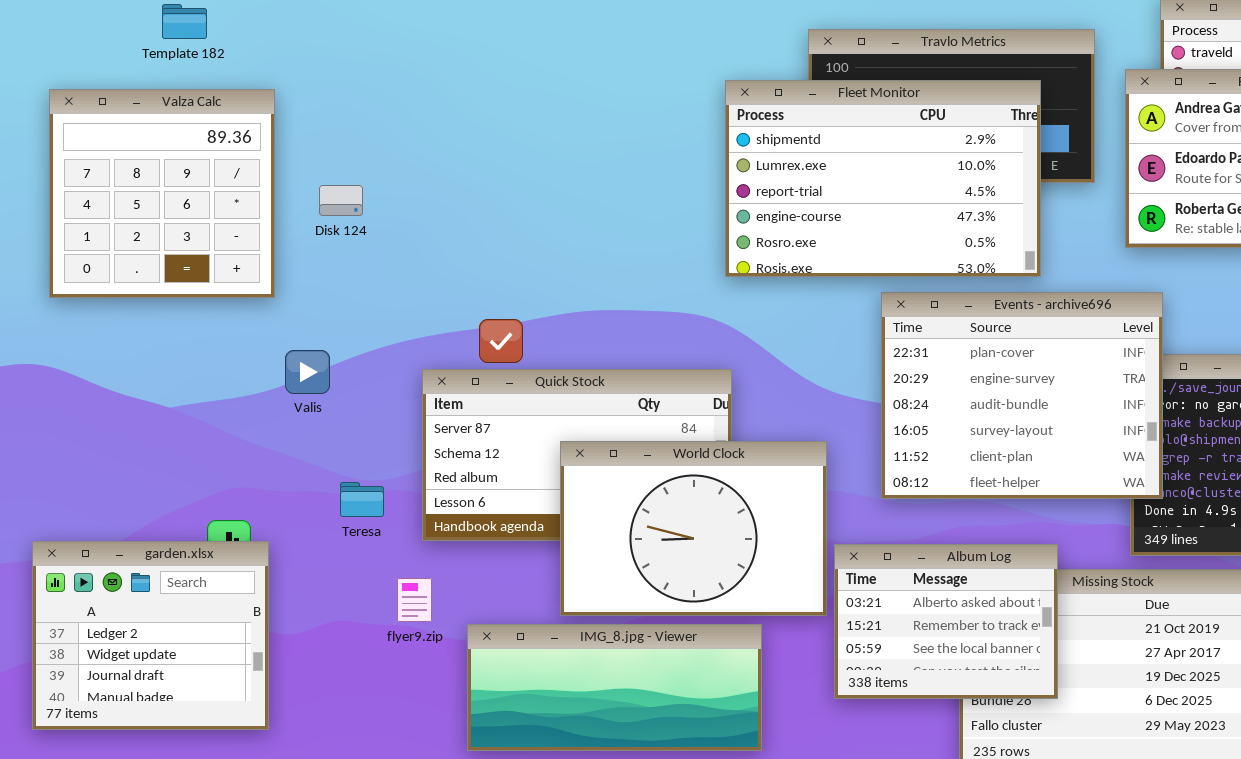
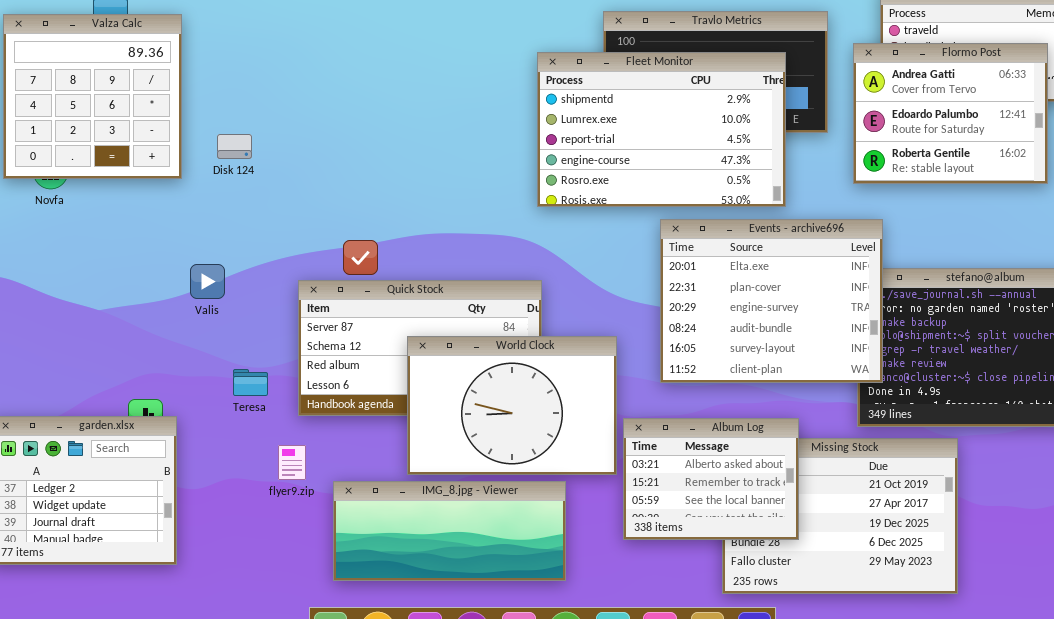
Valza Calc: [49,89,275,298] -> [3,14,182,179], moved
Events - archive696: [881,292,1163,499] -> [660,219,883,383], scrolled up 1 row

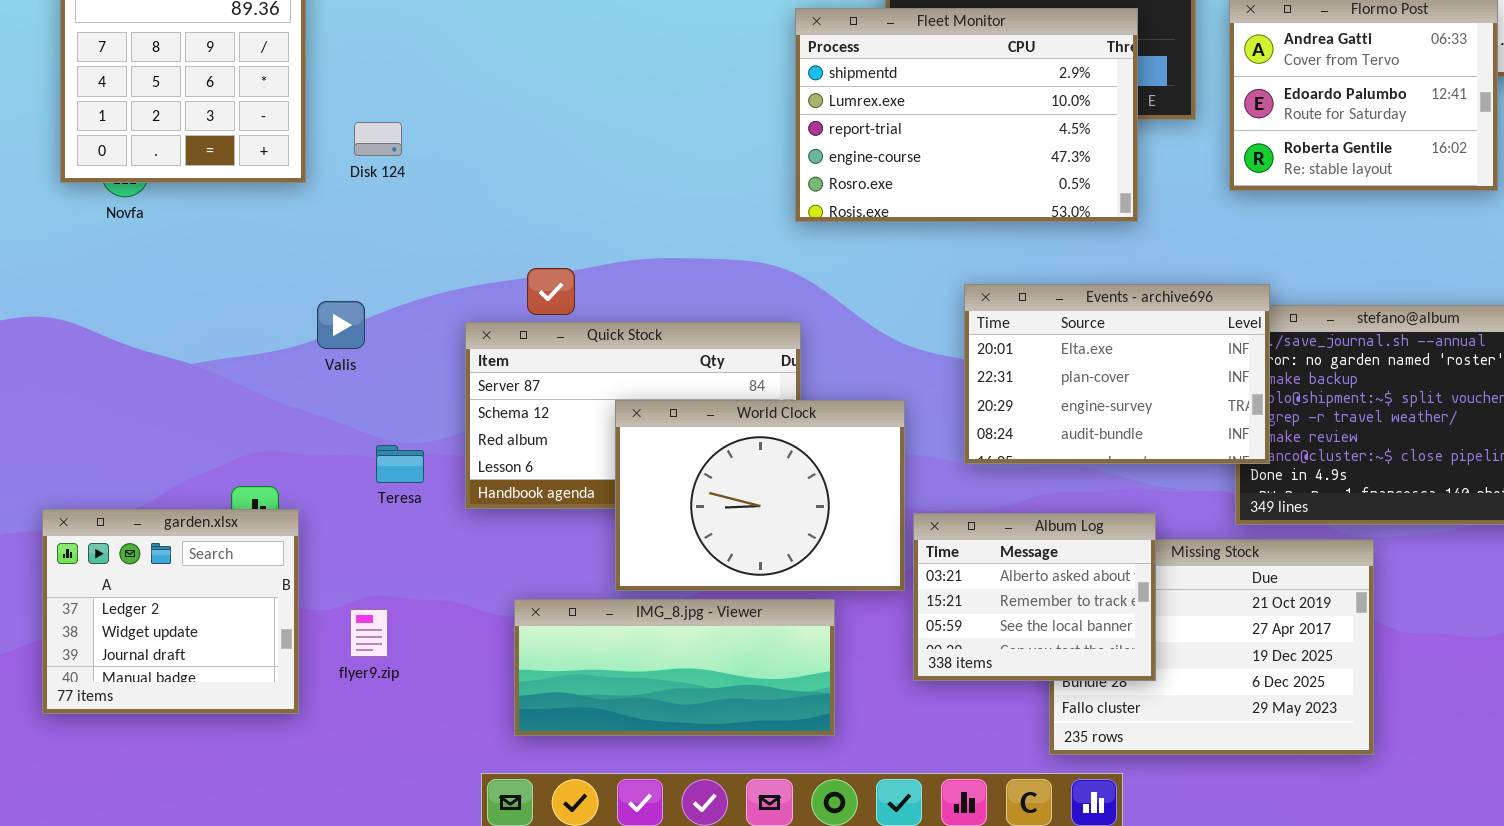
Events - archive696: [660,219,883,383] -> [964,284,1270,464], resized
flyer9.zip: [278,445,306,480] -> [350,609,388,657], moved

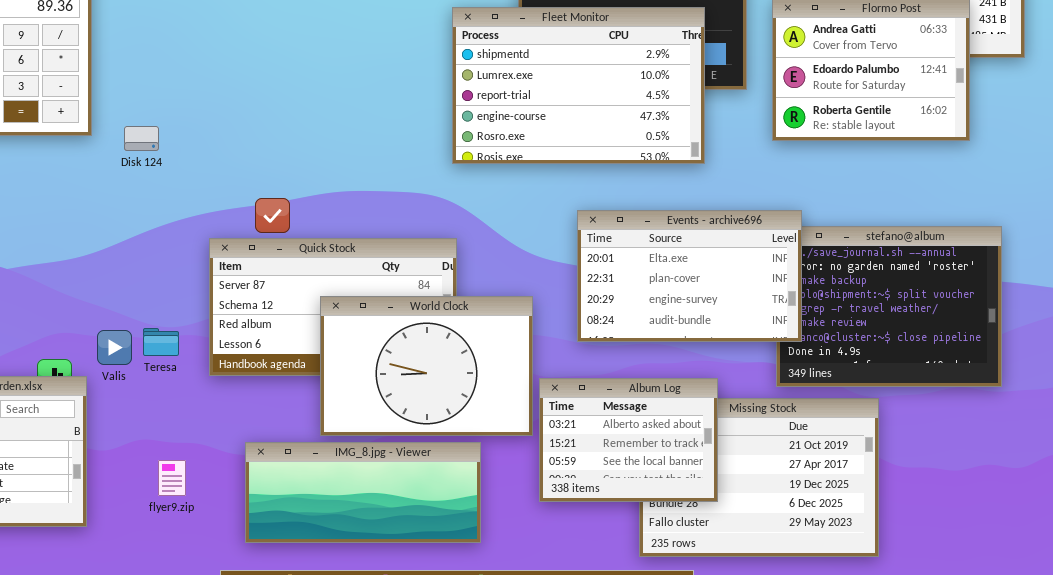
Disk 124: [354,122,402,156] -> [124,126,159,151], moved
Valis: [317,301,365,349] -> [97,330,132,365], moved
flyer9.zip: [350,609,388,657] -> [158,460,186,496], moved

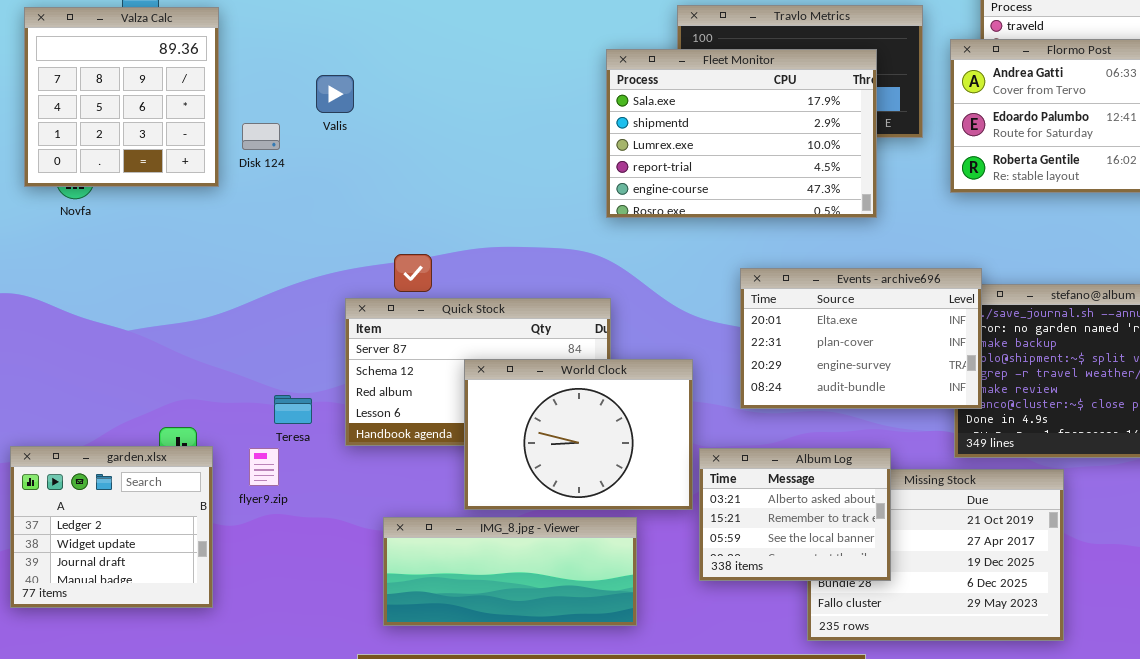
Fleet Monitor: [452,7,705,164] -> [606,49,877,218], scrolled up 1 row
Disk 124: [124,126,159,151] -> [242,123,280,150], moved
Valis: [97,330,132,365] -> [316,75,354,113], moved
flyer9.zip: [158,460,186,496] -> [249,448,279,486], moved

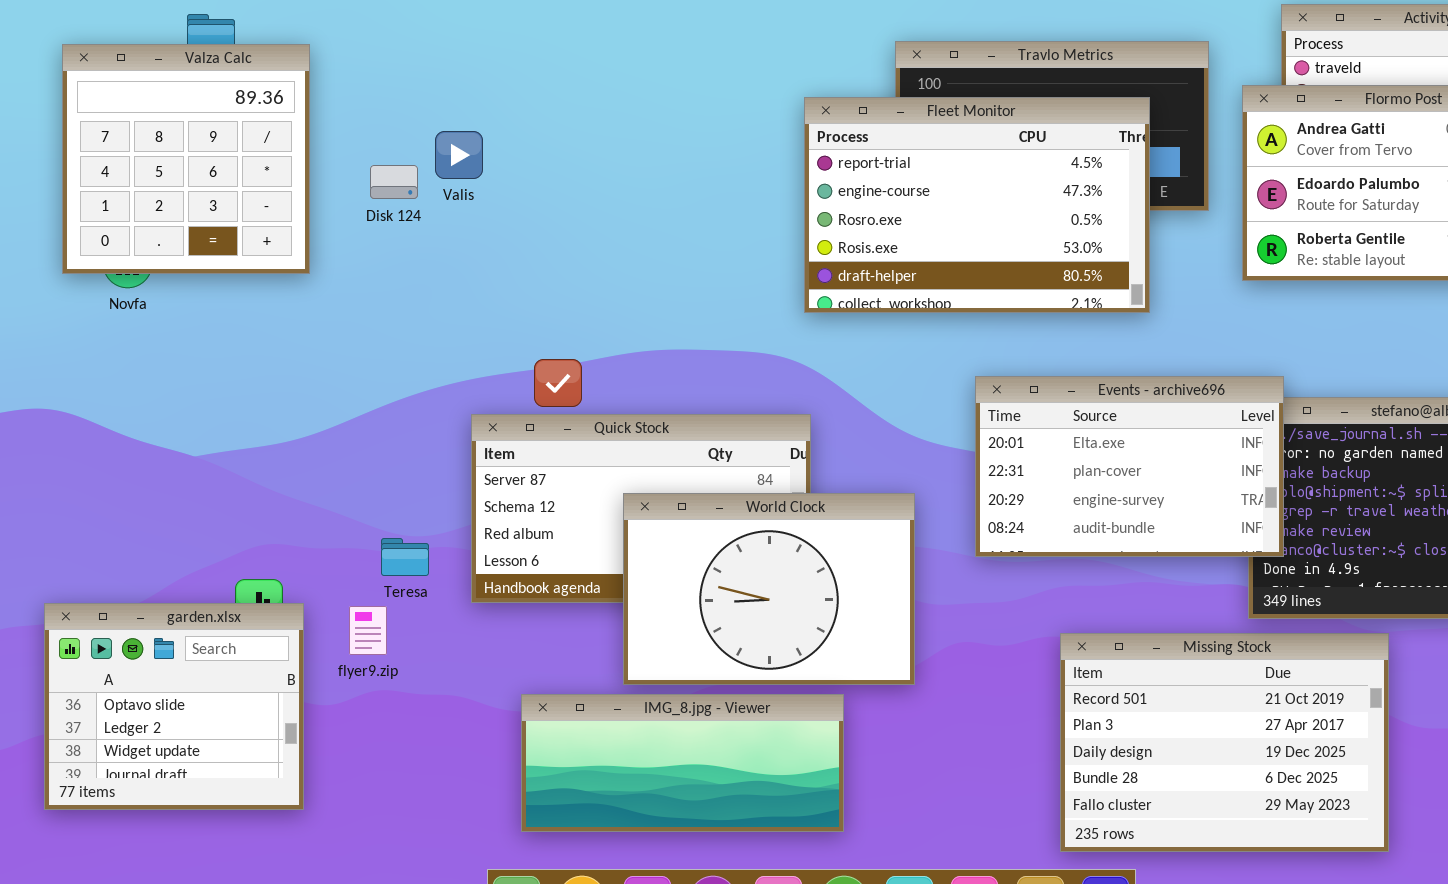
Fleet Monitor: [606,49,877,218] -> [804,97,1150,313], scrolled down 3 rows
Disk 124: [242,123,280,150] -> [370,165,418,199], moved
garden.xlsx: [10,446,213,608] -> [44,603,304,810], scrolled up 1 row
Album Log: [699,448,891,581] -> none, closed

